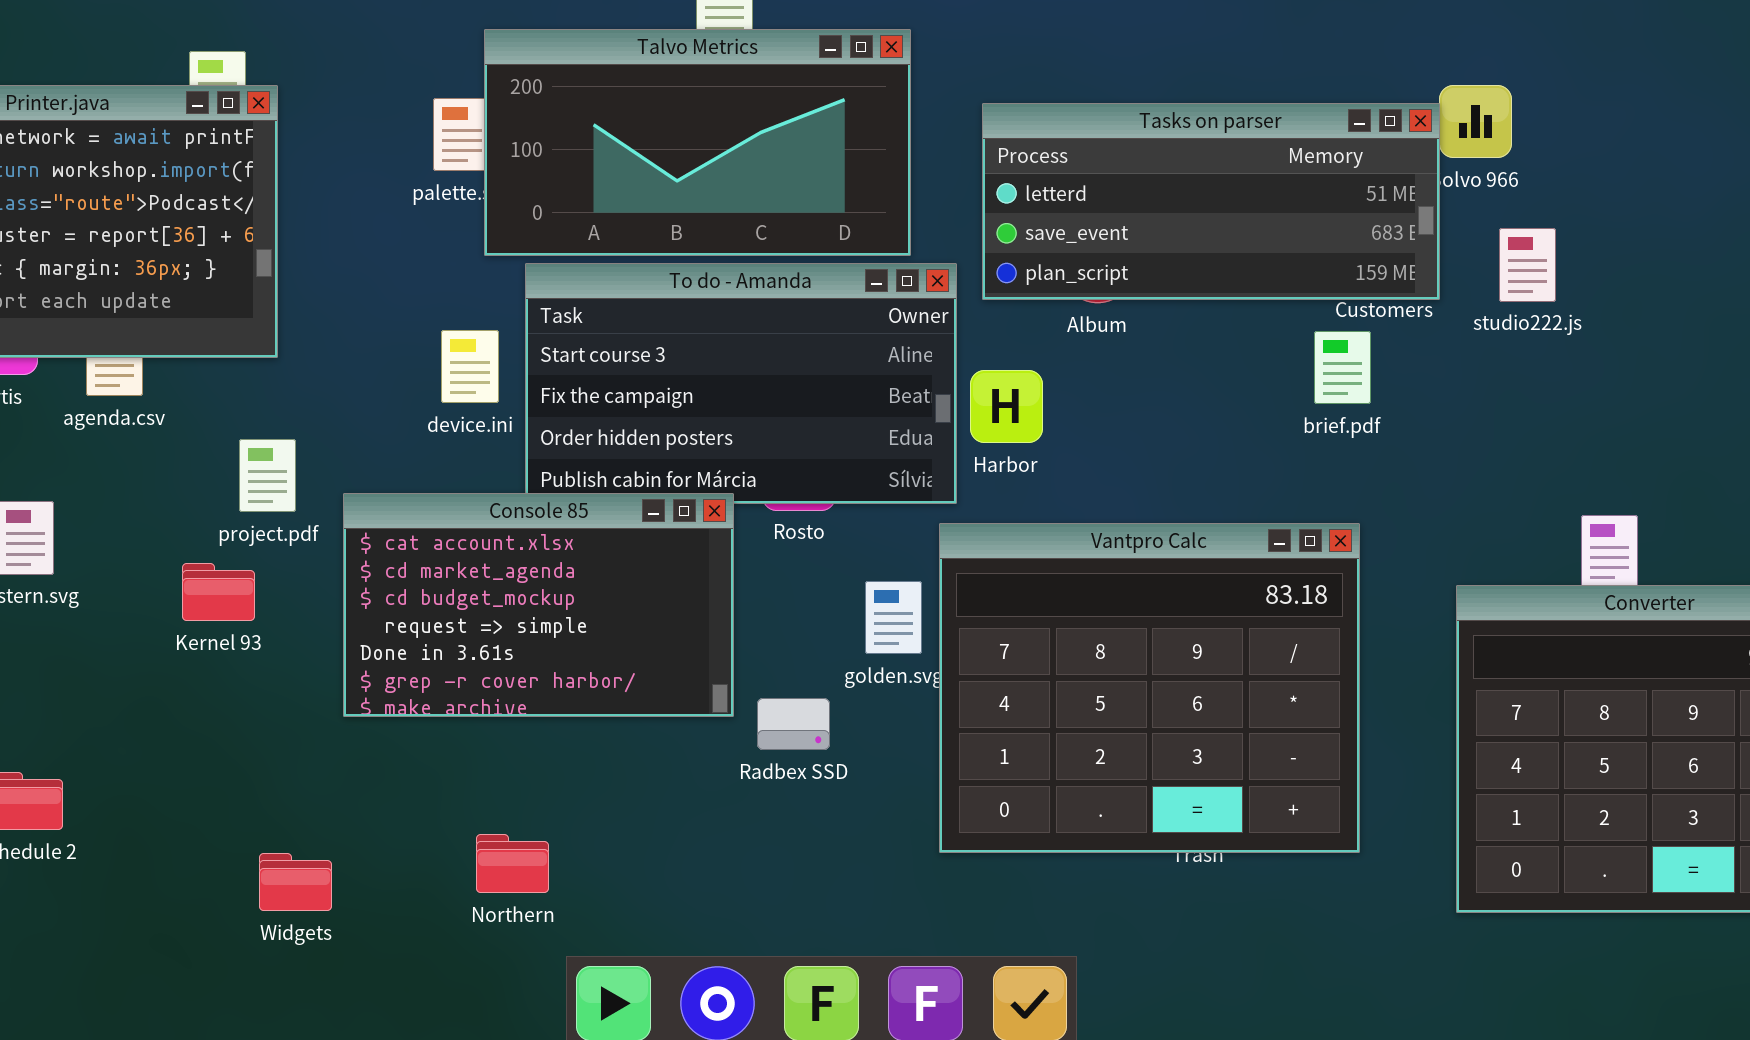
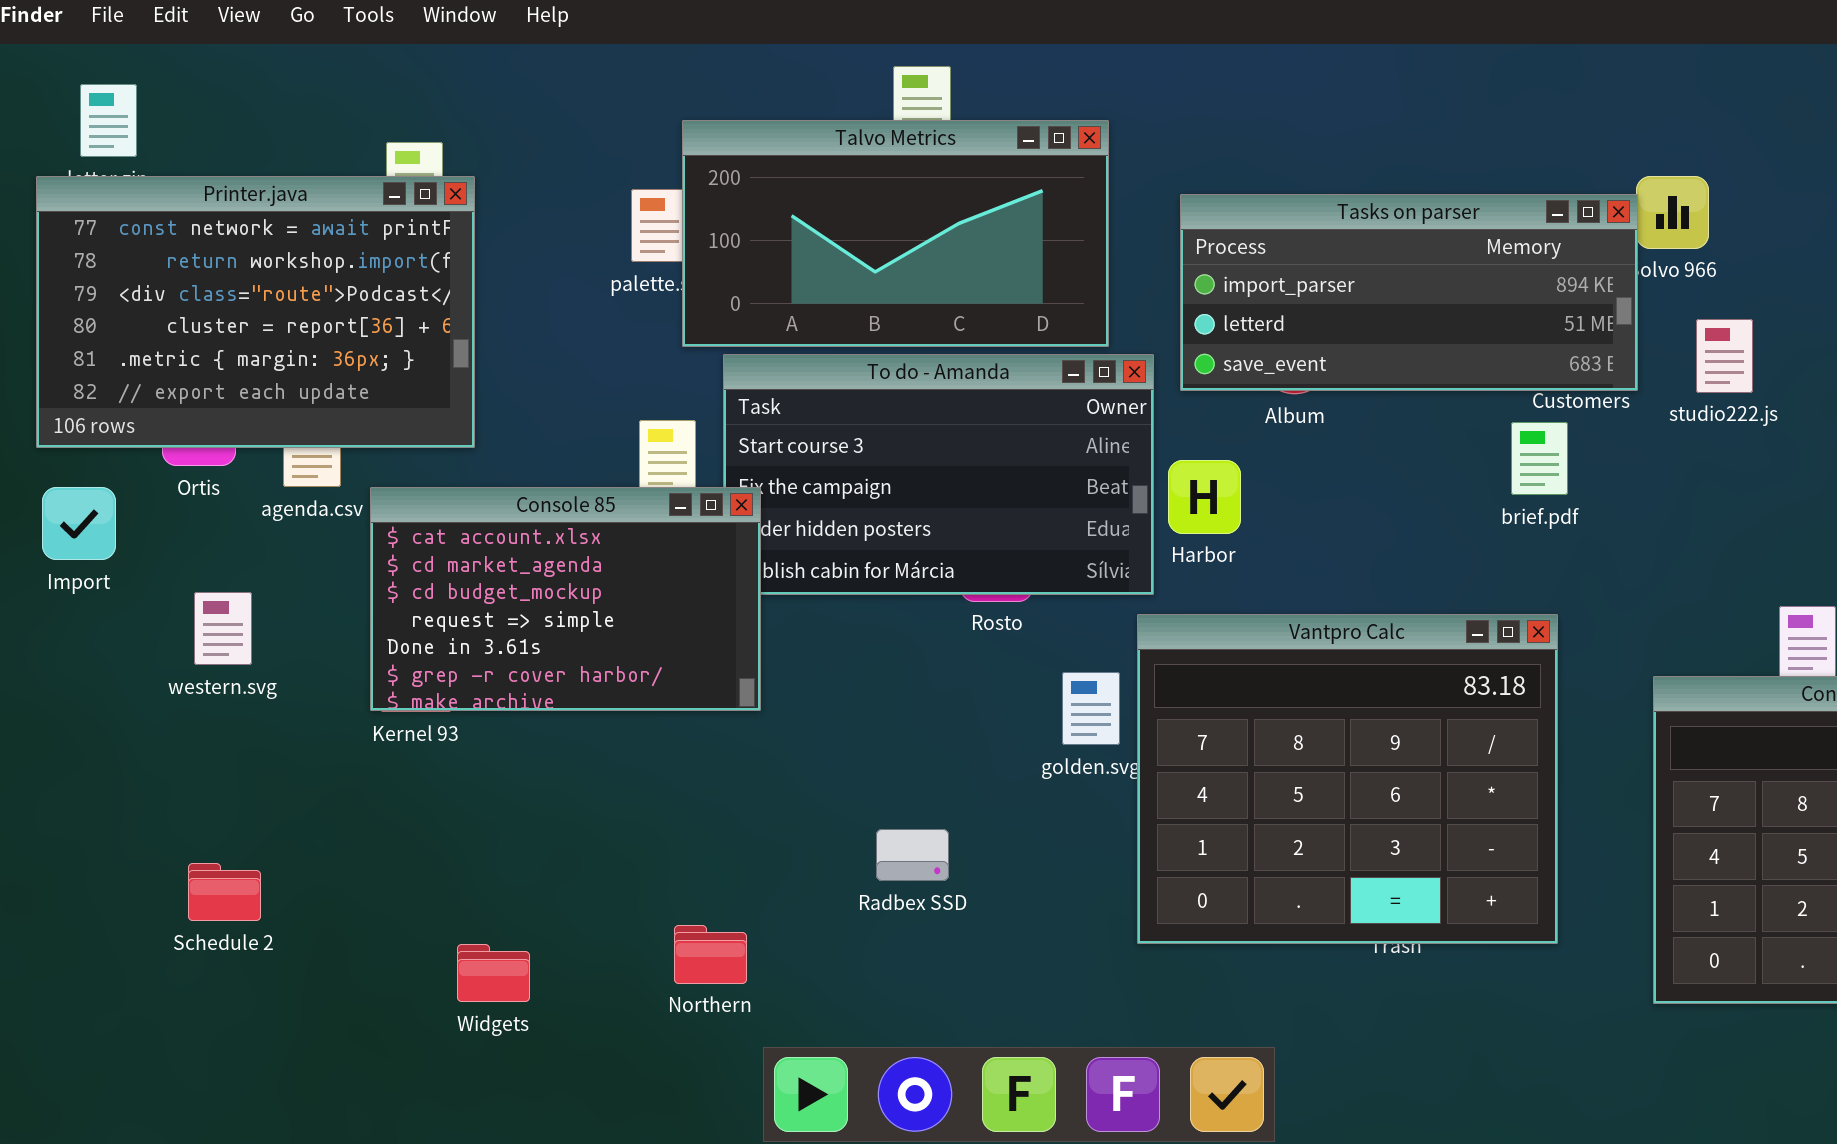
Tasks on parser: [982,103,1440,300] -> [1180,194,1638,391], scrolled up 1 row
Console 85: [343,493,734,717] -> [370,487,761,711], moved
Radbex SSD: [757,698,830,750] -> [876,829,949,881], moved

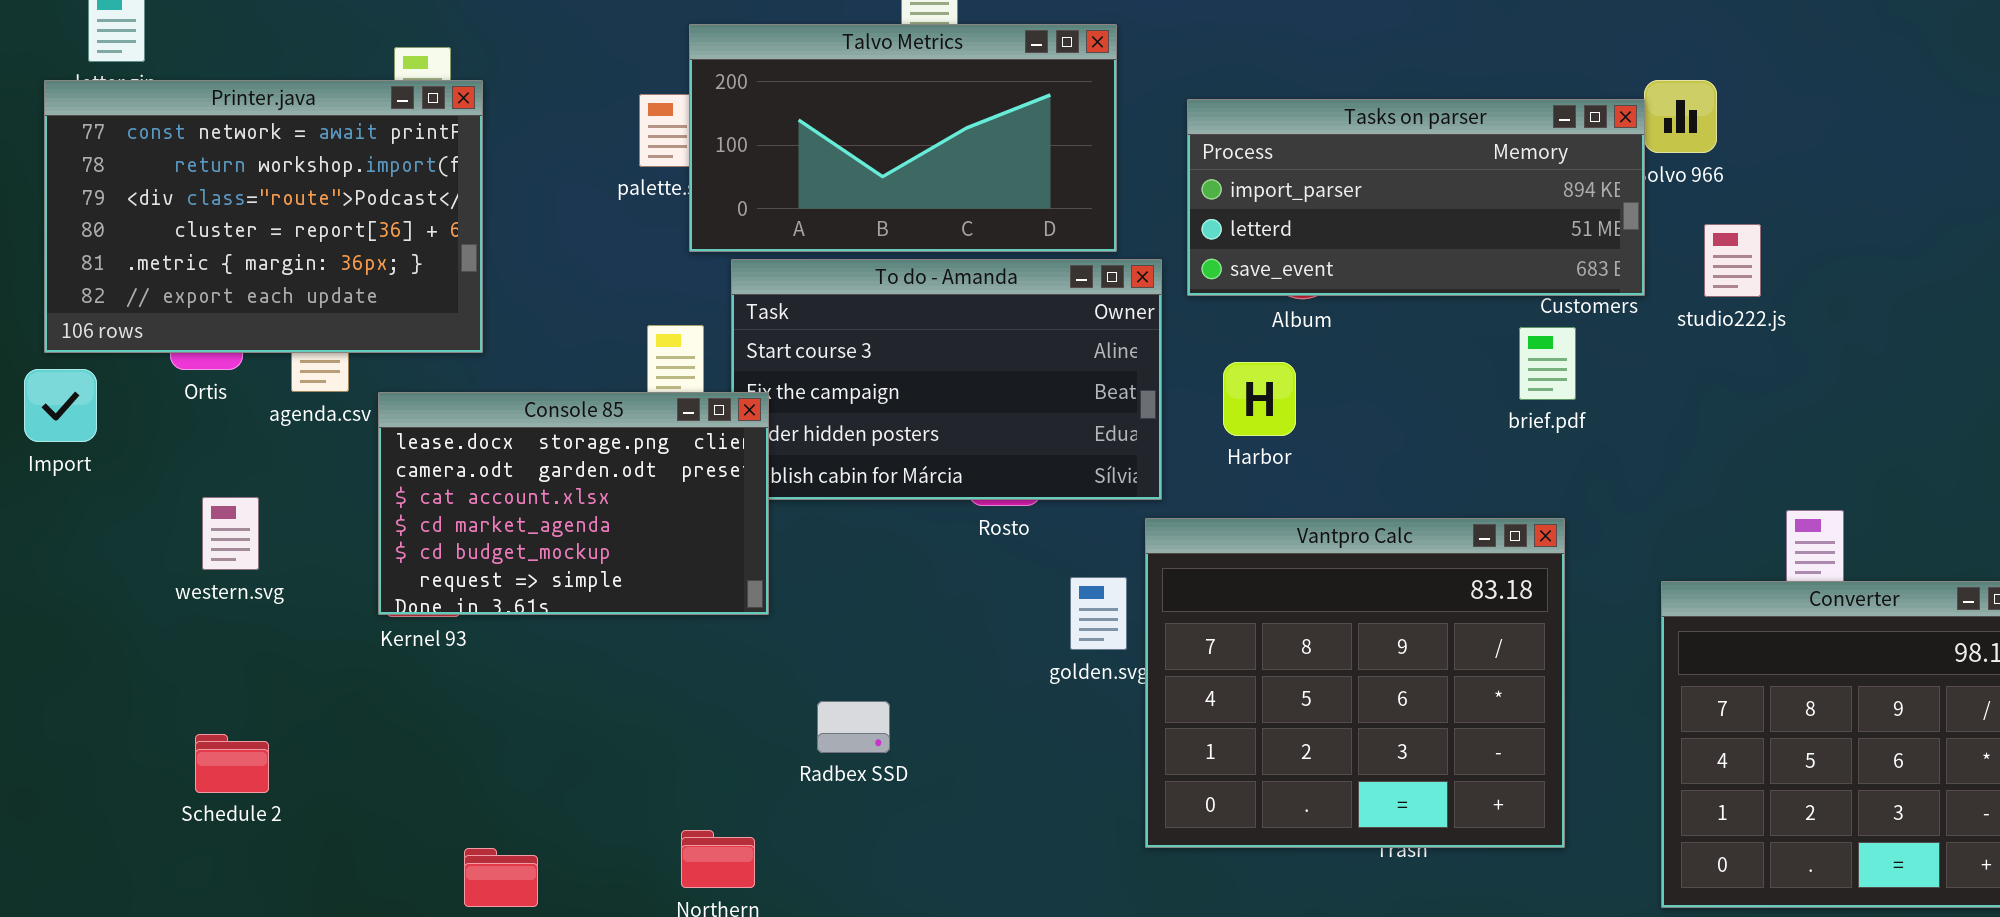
Harbor: [1168,460,1241,534] -> [1223,362,1296,436], moved
Import: [42,487,116,560] -> [24,369,97,442], moved
Console 85: [370,487,761,711] -> [378,392,769,615], scrolled up 2 rows
Radbex SSD: [876,829,949,881] -> [817,701,890,753], moved
Schedule 2: [188,863,261,921] -> [195,734,269,793], moved

